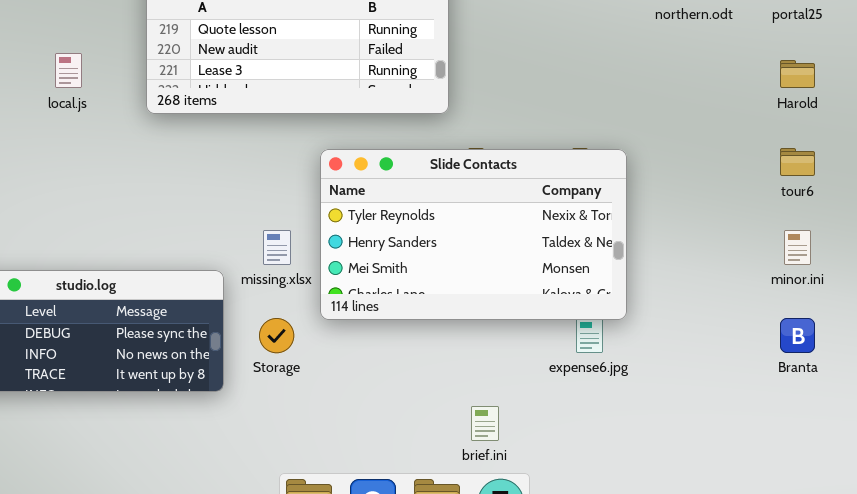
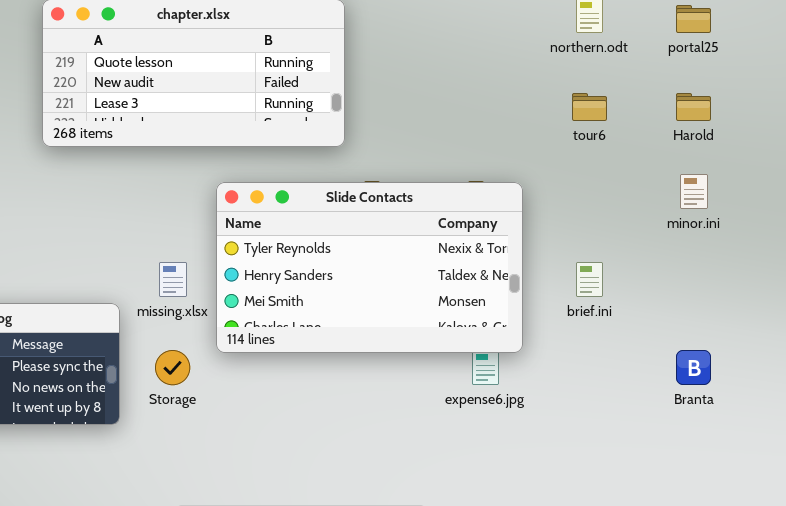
tour6: [780,148,815,176] -> [572,93,607,121], moved
minor.ini: [784,230,811,265] -> [680,174,708,209], moved
brief.ini: [471,406,499,441] -> [576,262,603,297], moved

